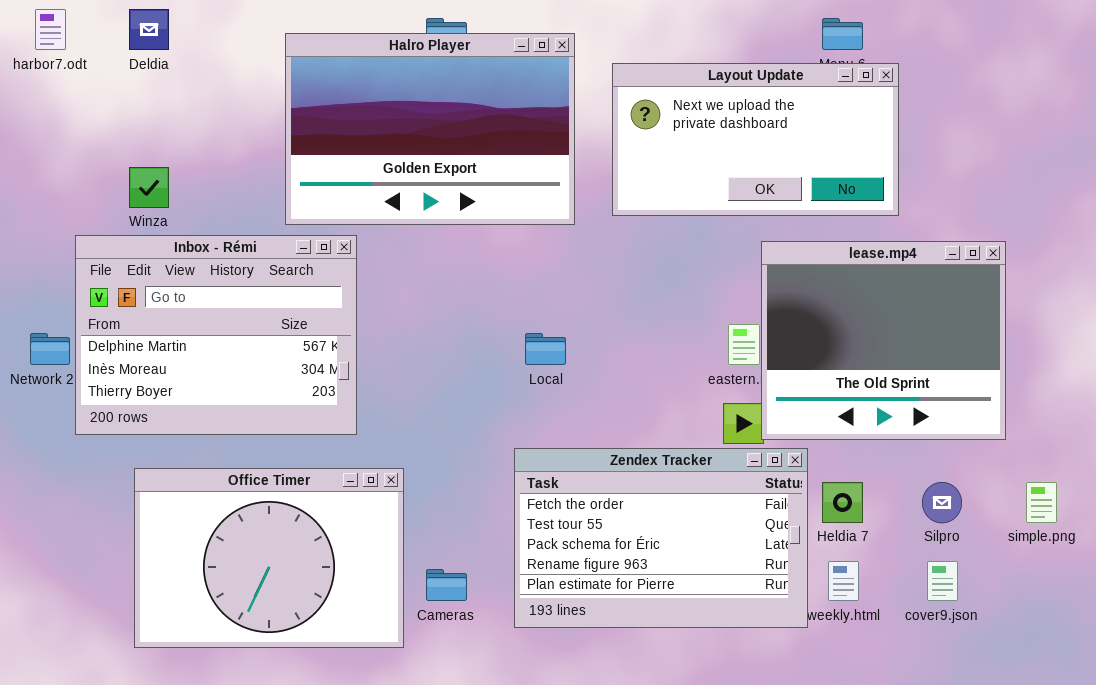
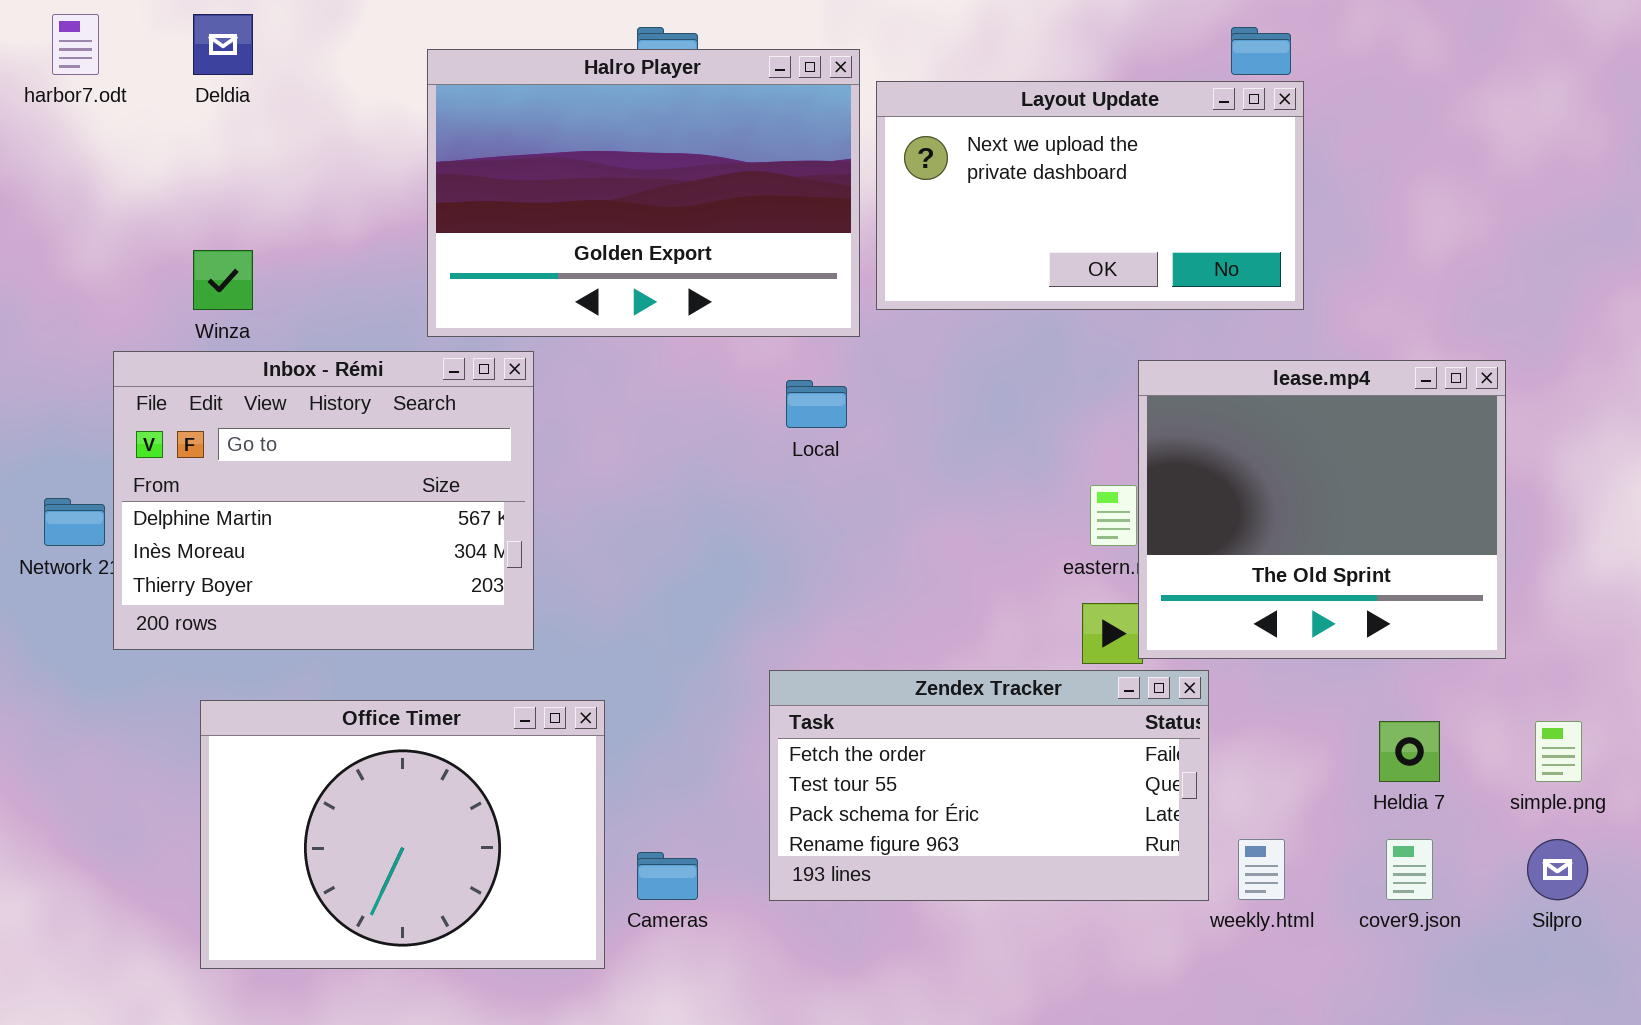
Layout Update: [612,63,899,216] -> [876,81,1304,310], moved
Local: [525,333,566,365] -> [786,380,847,428], moved
Zendex Tracker: [514,448,808,628] -> [769,670,1209,901], resized
Heldia 7: [822,482,863,523] -> [1379,721,1440,782], moved
Silpro: [922,482,962,523] -> [1527,839,1588,900], moved

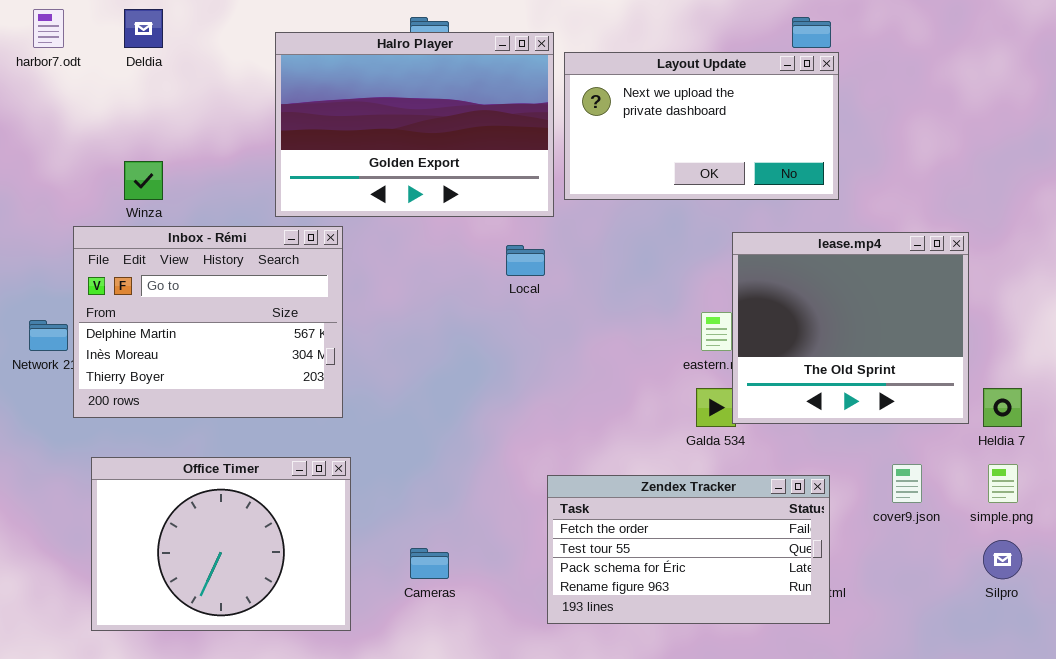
Zendex Tracker: [769,670,1209,901] -> [547,475,830,624], moved
Office Timer: [200,700,605,969] -> [91,457,351,631], moved
Heldia 7: [1379,721,1440,782] -> [983,388,1022,427], moved
cover9.json: [1386,839,1433,900] -> [892,464,922,503], moved

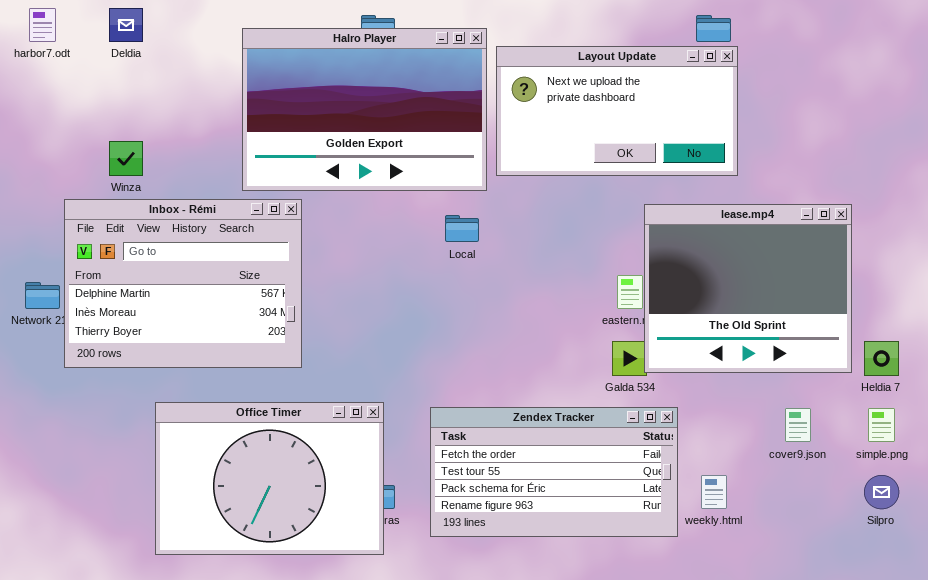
Office Timer: [91,457,351,631] -> [155,402,384,555], moved
Zendex Tracker: [547,475,830,624] -> [430,407,678,537], moved

